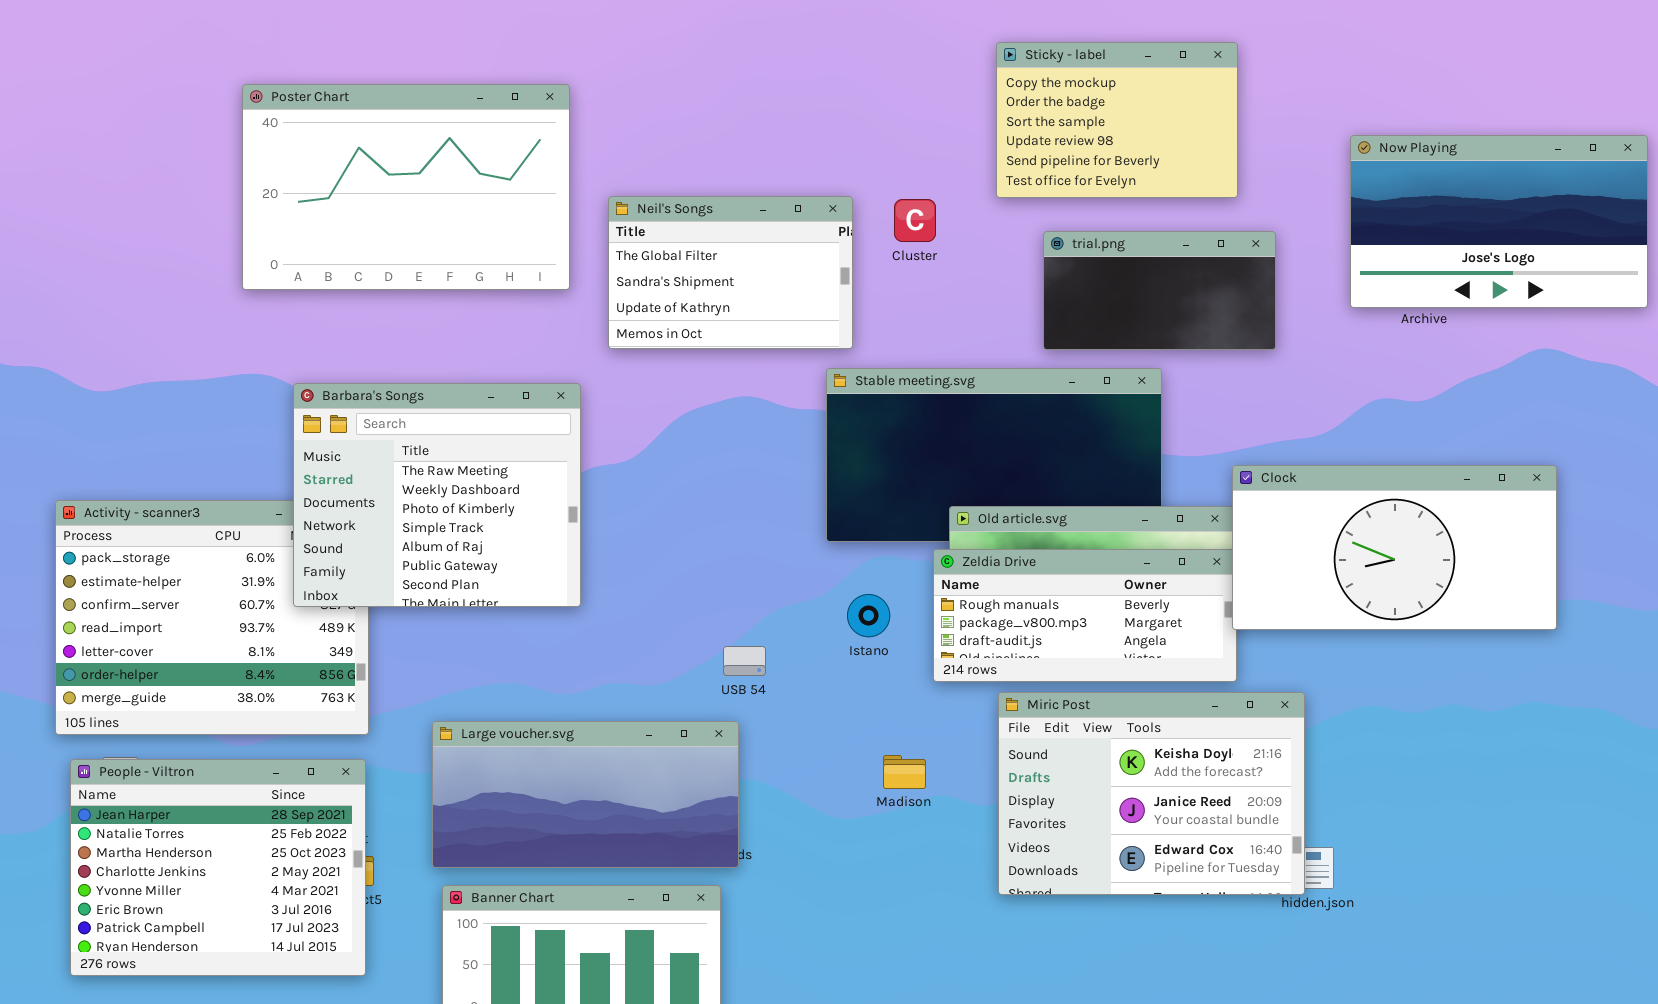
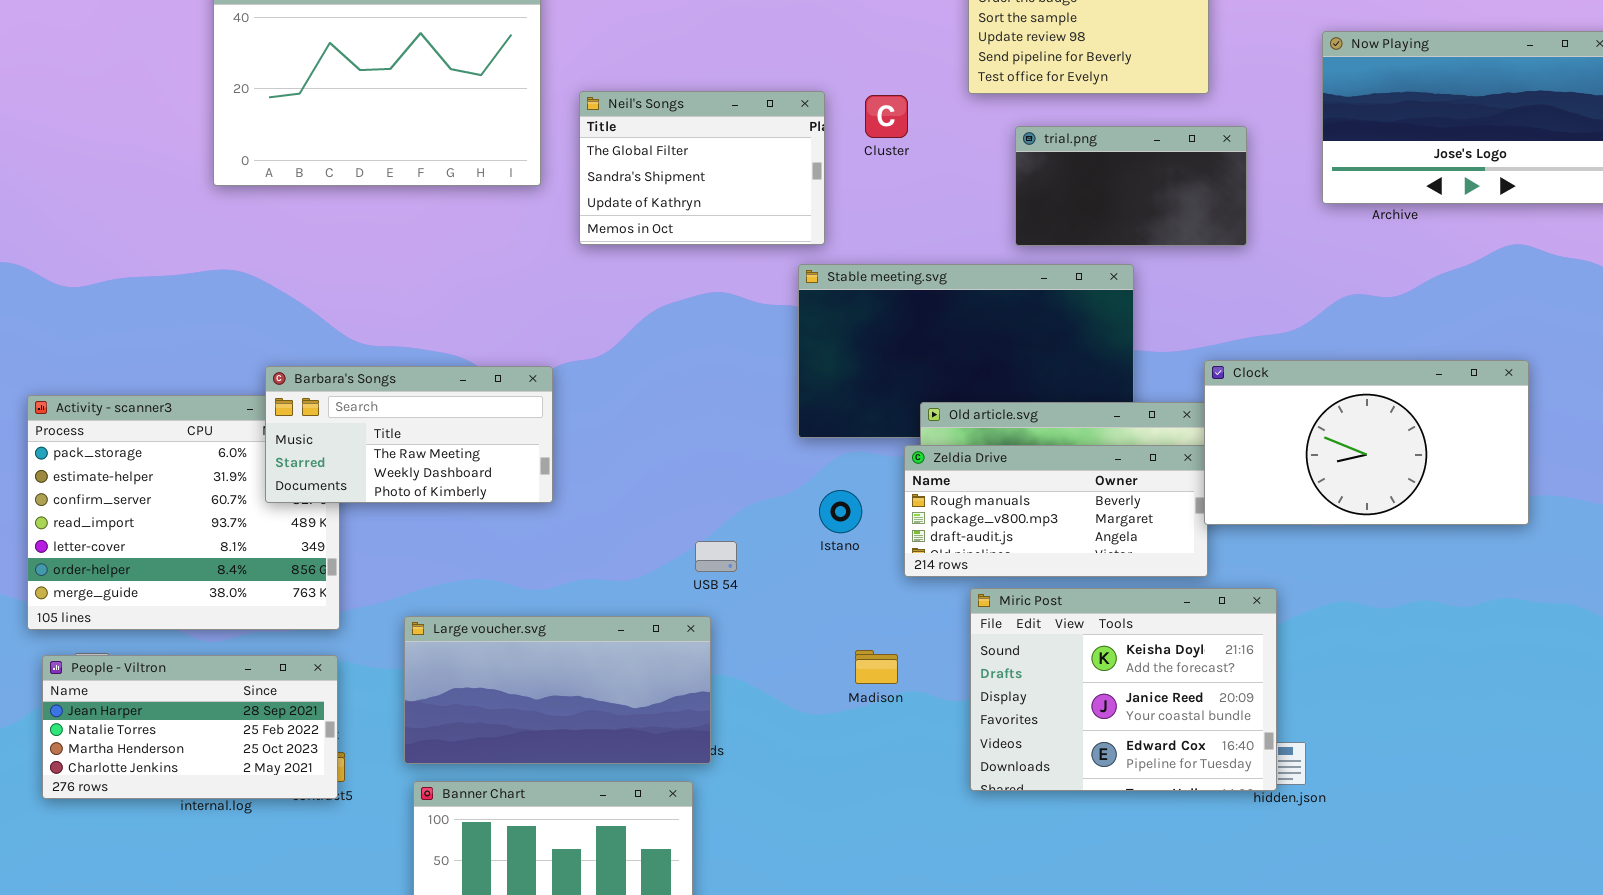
Barbara's Songs: [293,383,581,607] -> [265,366,553,503], resized
People - Viltron: [70,759,366,976] -> [42,655,338,799], resized

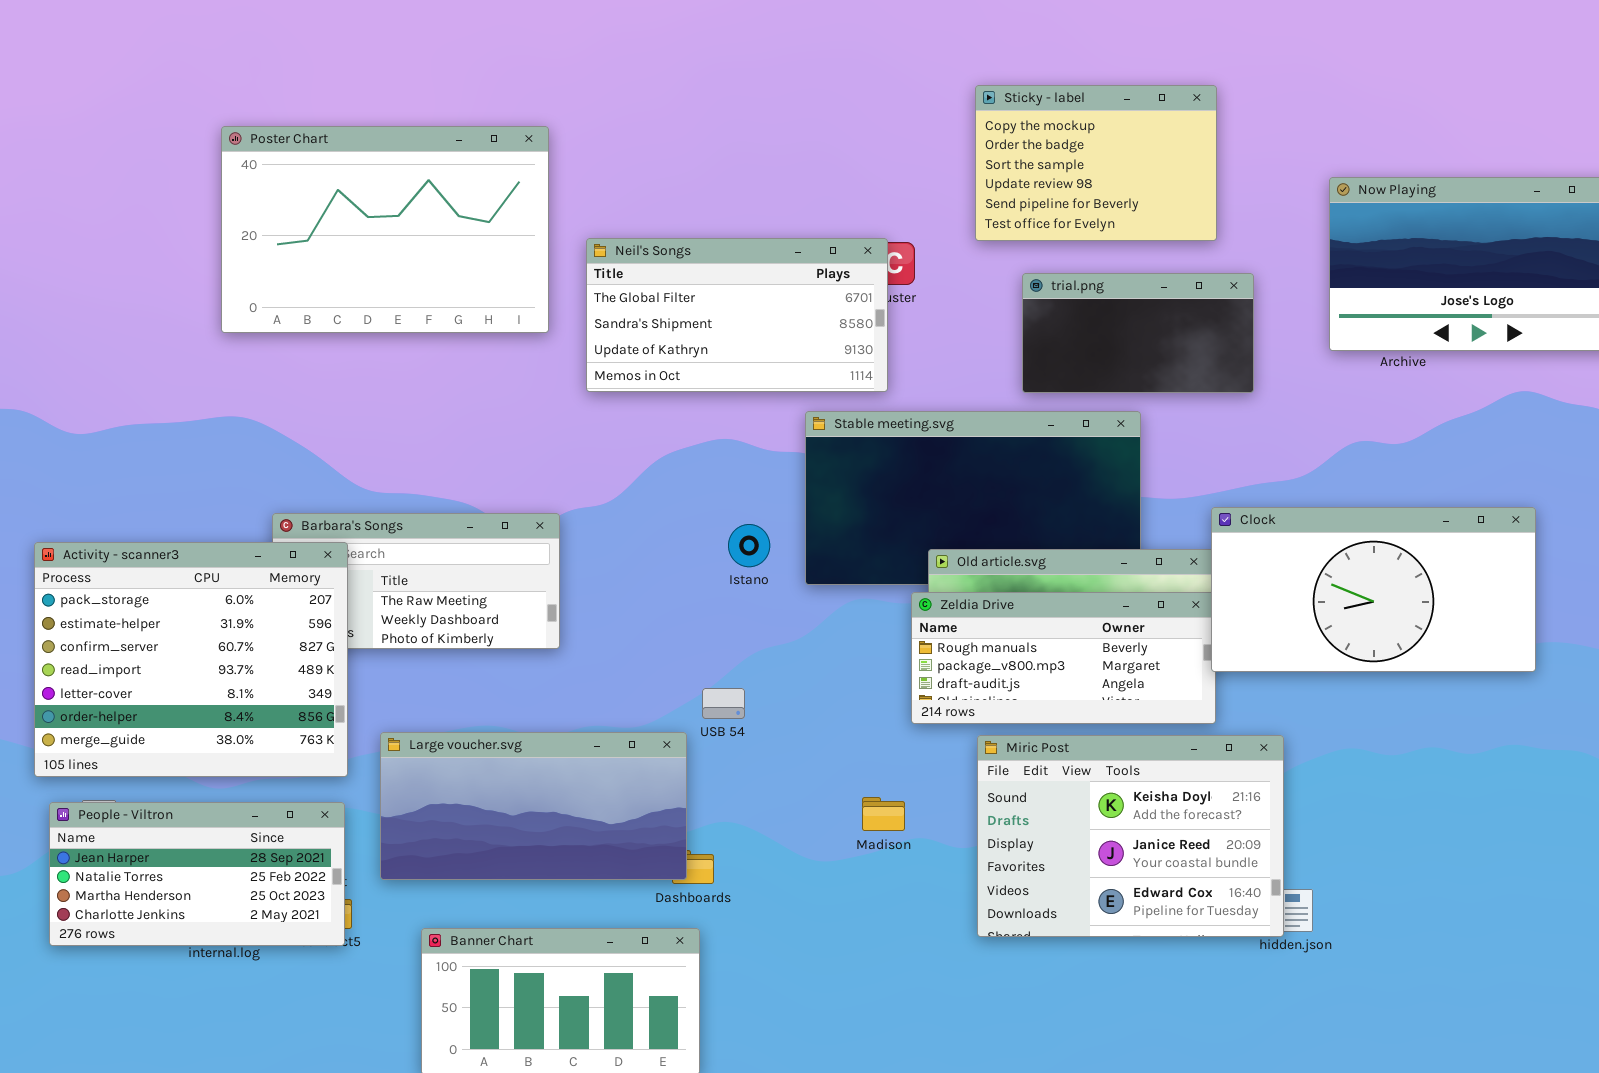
Neil's Songs: [579,91,825,245] -> [586,238,888,392], resized
Activity - scanner3: [27,395,340,630] -> [34,542,348,777], raised
Istano: [819,490,862,533] -> [728,524,770,567], moved
Large voucher.svg: [404,616,711,764] -> [380,732,687,880], moved

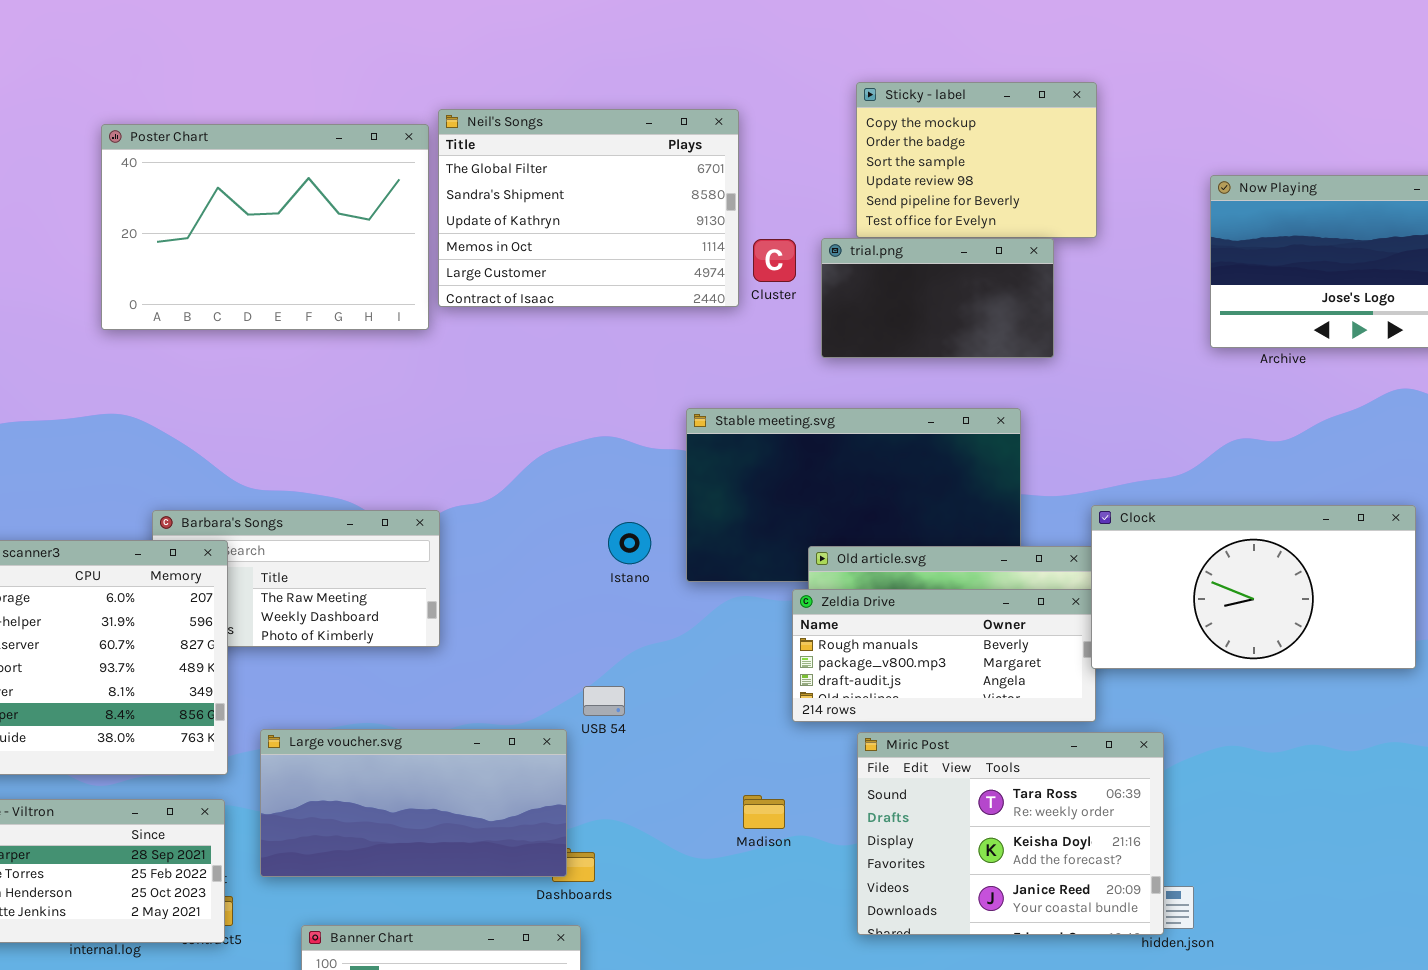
Neil's Songs: [586,238,888,392] -> [438,109,739,307], moved, resized
trial.png: [1022,273,1254,393] -> [821,238,1054,358], moved
Miric Post: [977,735,1284,937] -> [857,732,1164,935], scrolled up 1 row

